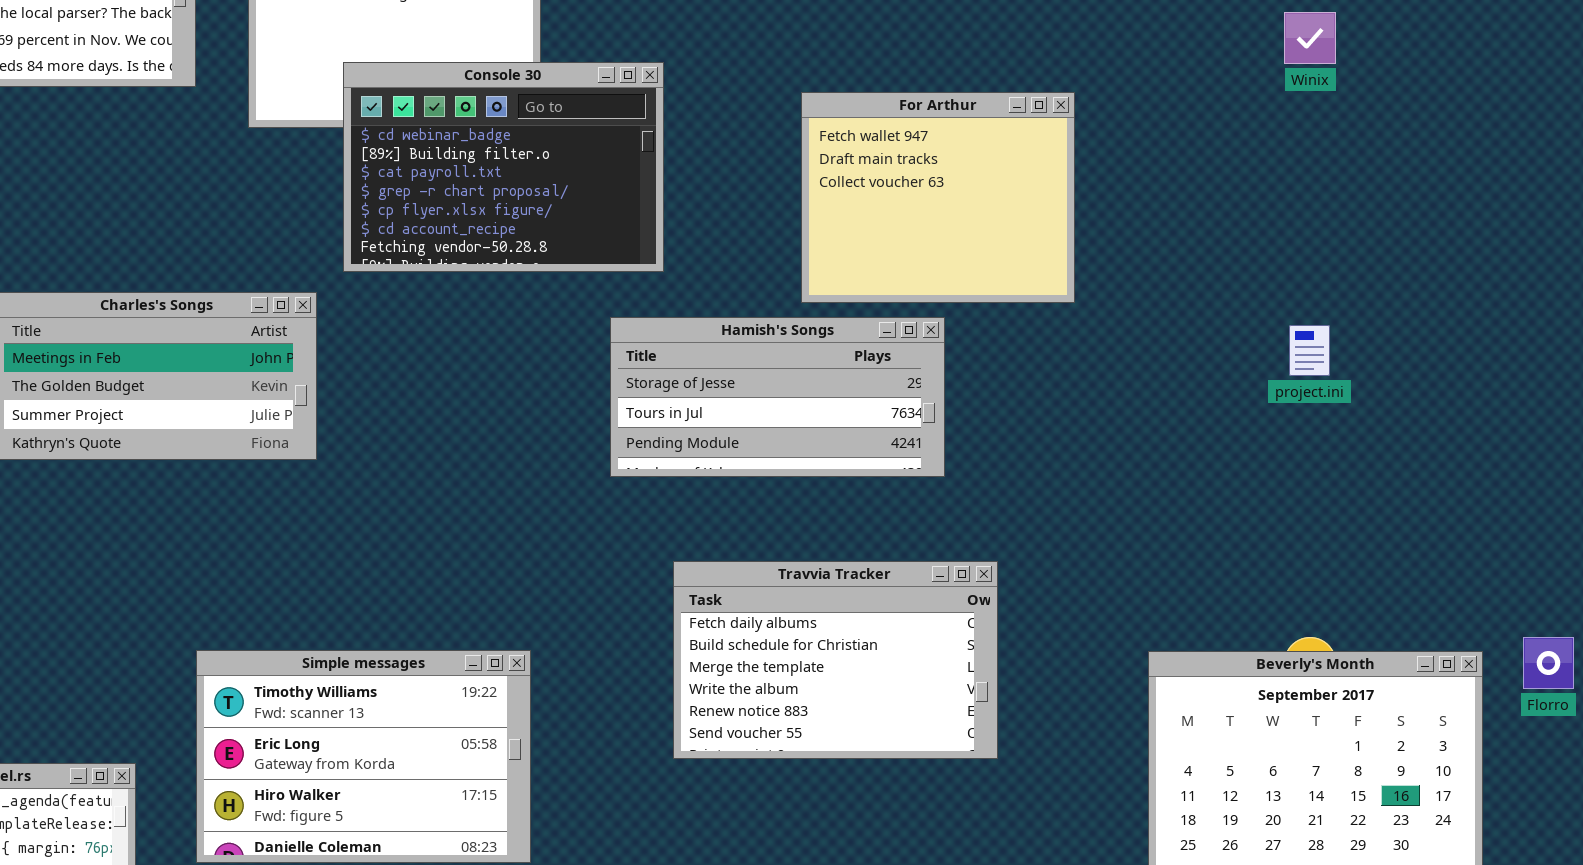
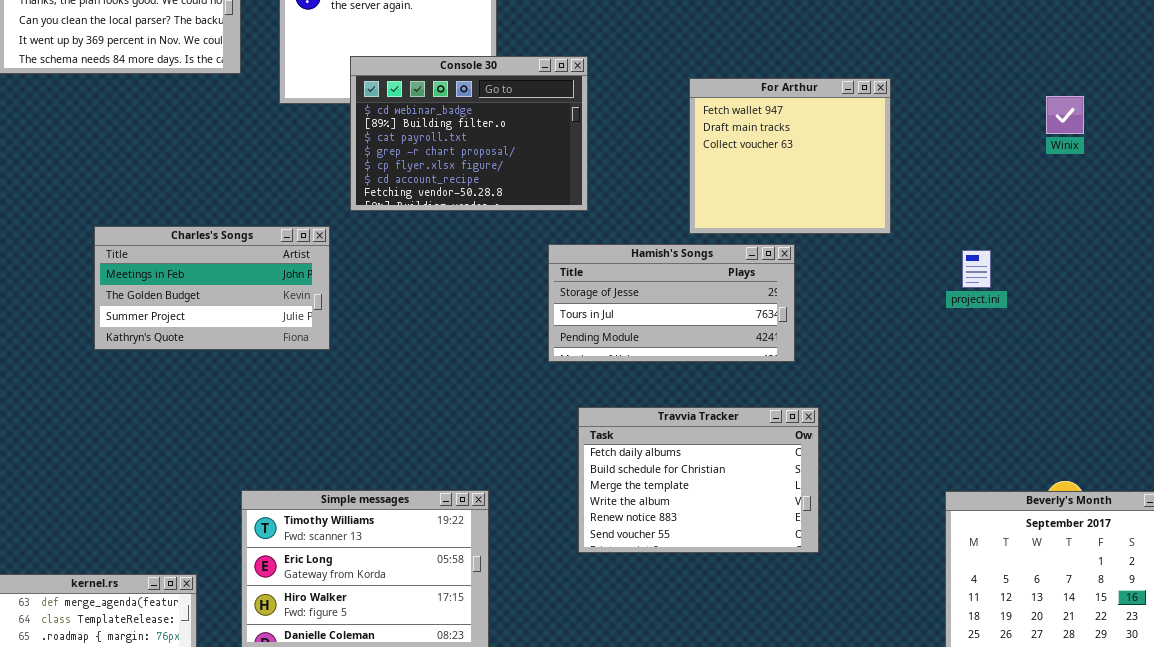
Winix: [1284,12,1336,64] -> [1046,96,1084,134], moved
project.ini: [1289,325,1330,376] -> [962,250,991,288], moved
Travvia Tracker: [673,561,998,759] -> [578,407,819,553], moved

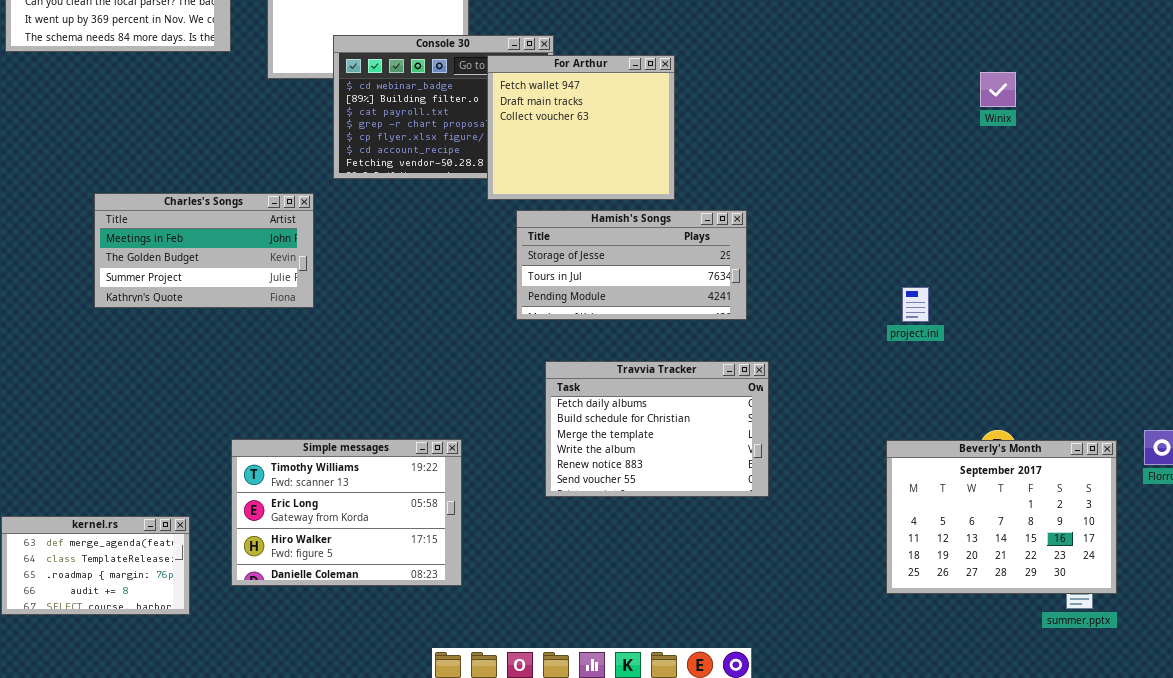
For Arthur: [689,78,891,234] -> [487,55,675,200], moved
project.ini: [962,250,991,288] -> [902,287,929,322], moved

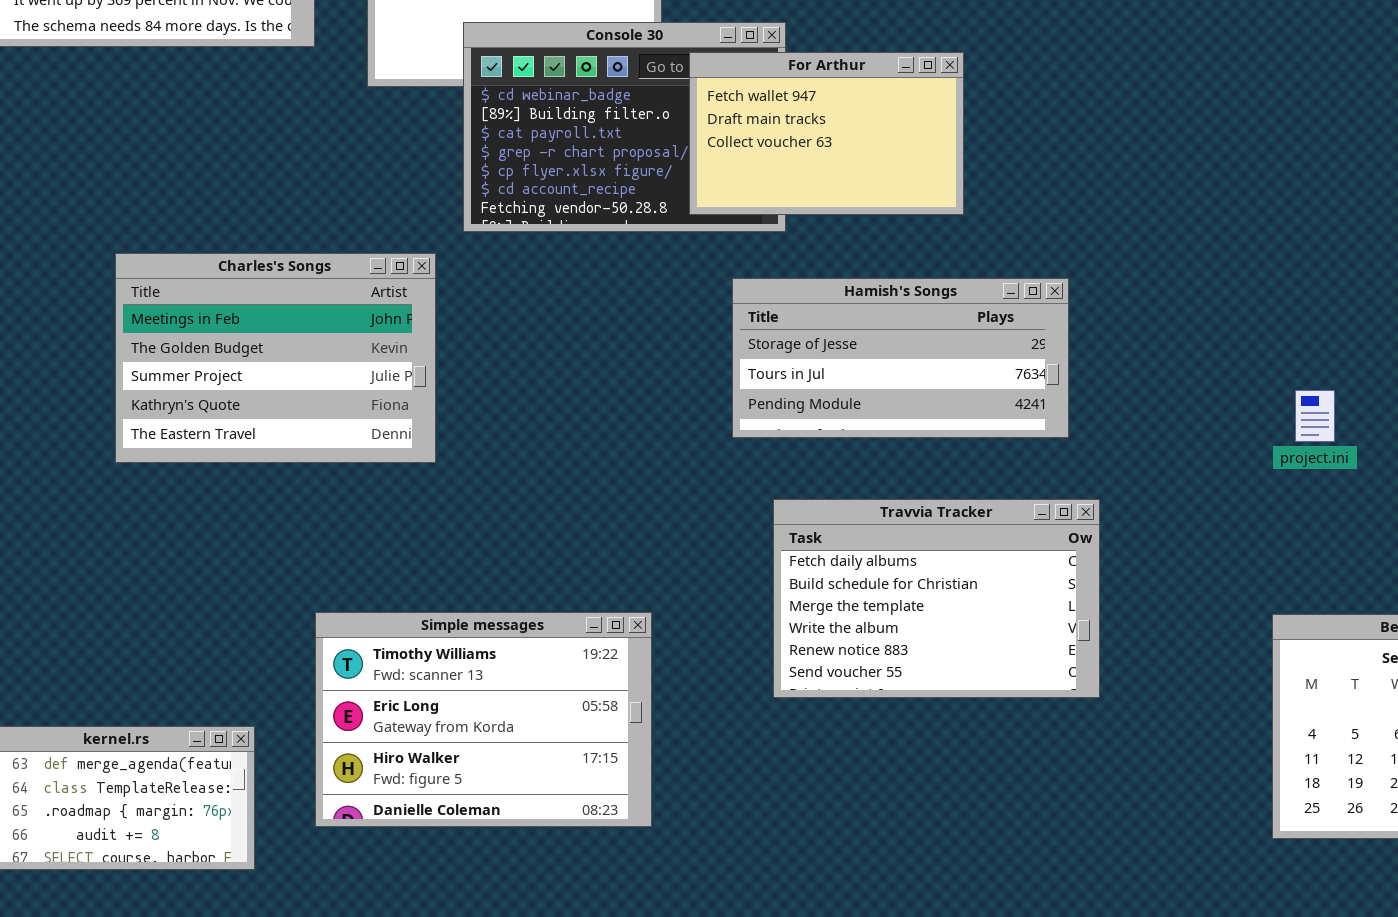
For Arthur: [487,55,675,200] -> [689,52,964,215], resized
Charles's Songs: [94,193,314,308] -> [115,253,436,463], resized

